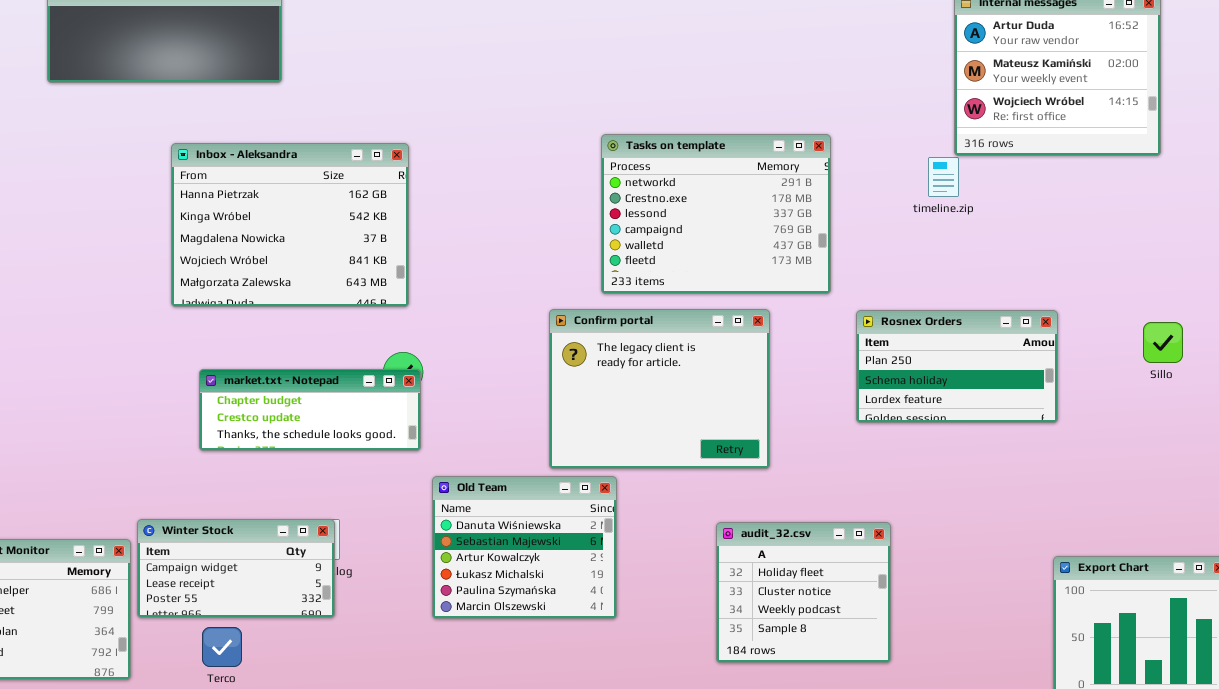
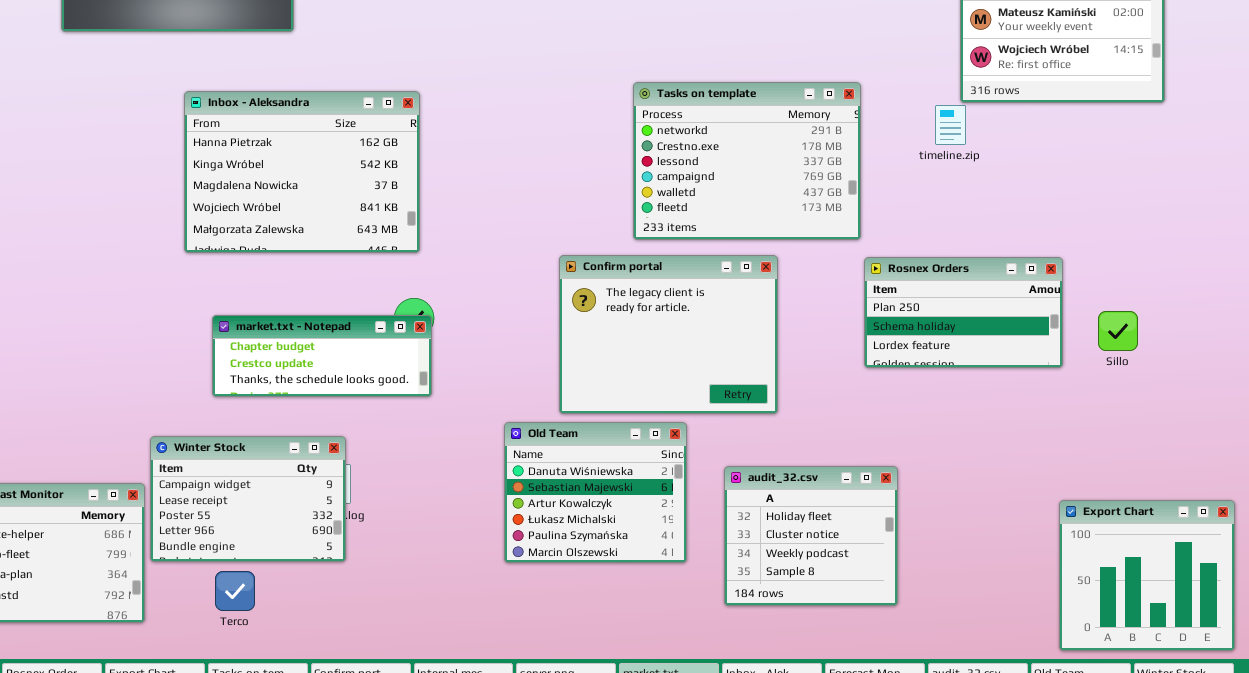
Tasks on template: [601,134,831,294] -> [633,82,861,240], moved
Sillo: [1143,322,1183,363] -> [1098,311,1138,351], moved
Old Team: [432,476,617,619] -> [504,422,687,563], moved
Winter Stock: [137,519,335,618] -> [150,436,346,562], resized

